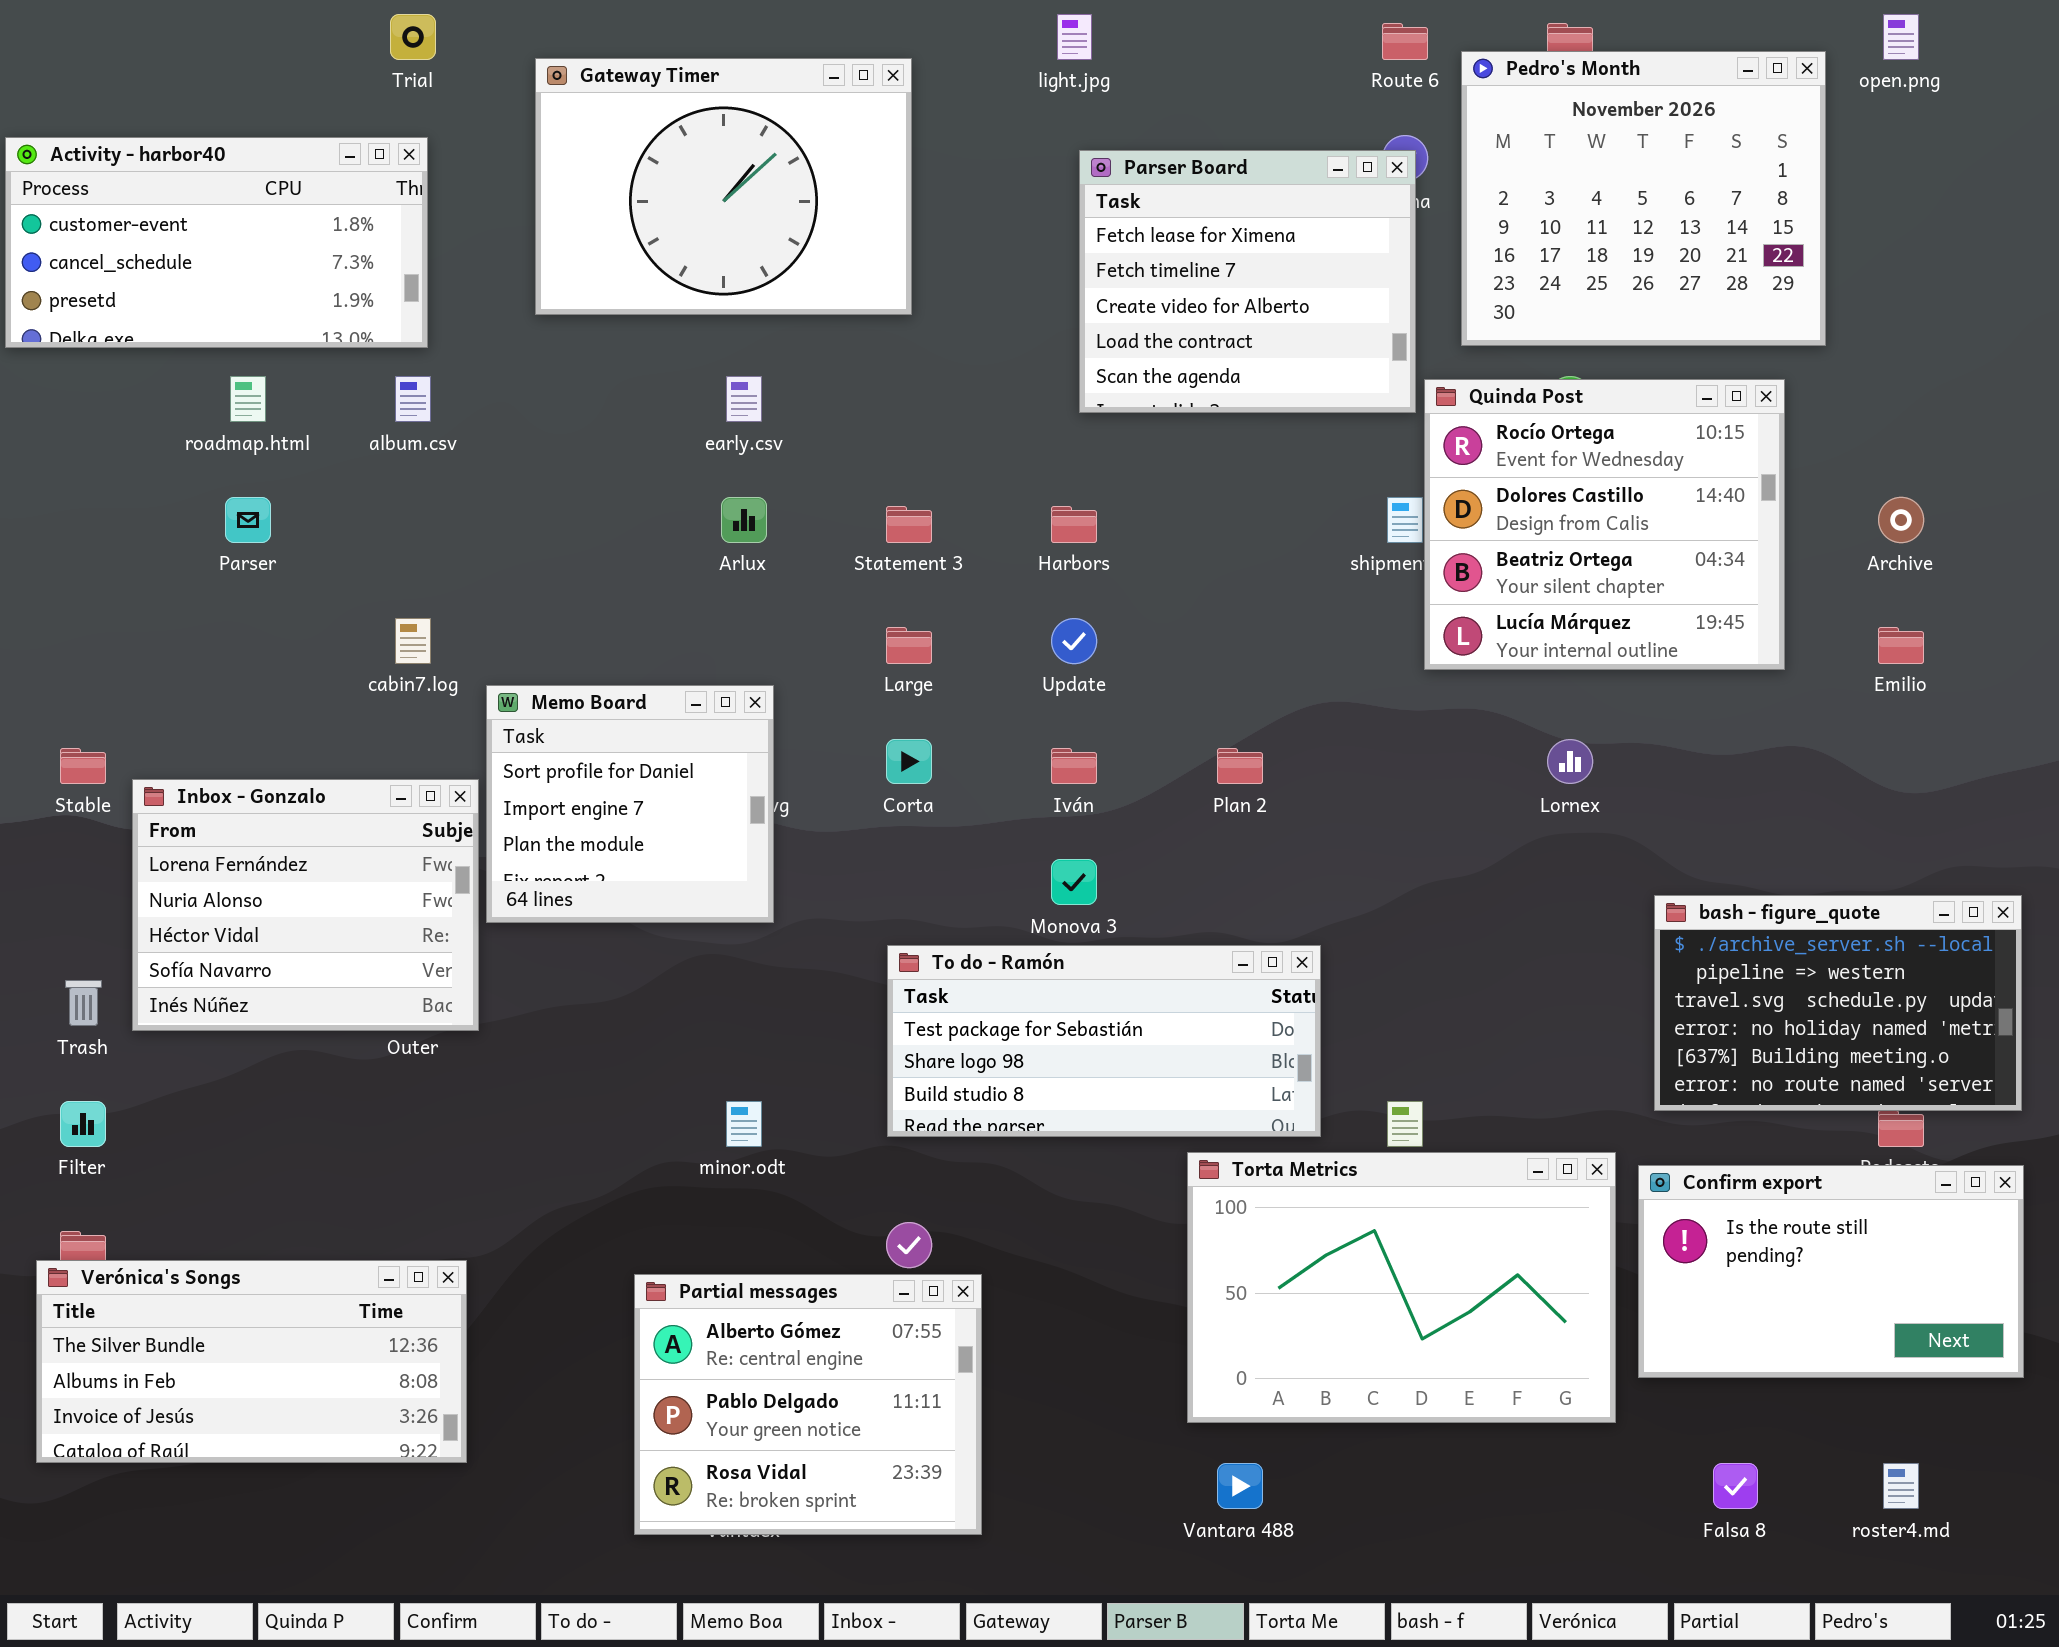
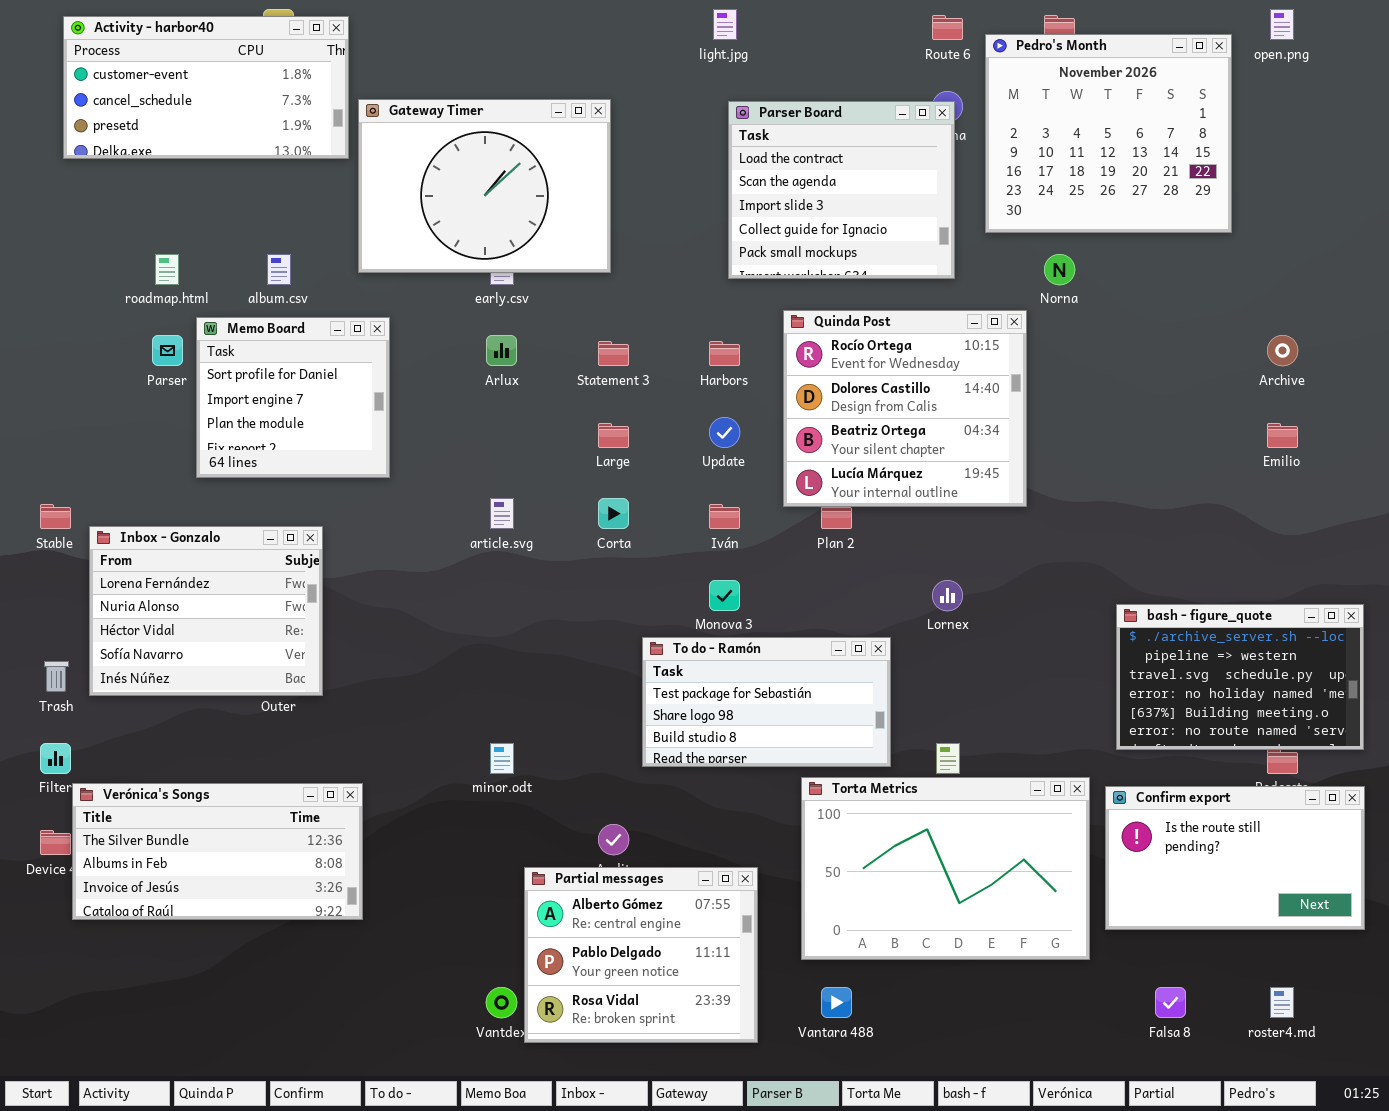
Gateway Timer: [535,58,912,315] -> [358,99,611,273], moved
Activity - harbor40: [5,137,428,348] -> [63,16,349,159], moved
Parser Board: [1079,150,1416,413] -> [728,101,955,279], scrolled down 3 rows
Quinda Post: [1424,379,1785,670] -> [783,310,1027,507], moved
Memo Board: [486,685,774,923] -> [196,317,390,478], moved
Lornex: [1547,739,1593,784] -> [932,580,963,611], moved
To do - Ramón: [887,945,1321,1137] -> [642,637,891,767], resized
Verónica's Songs: [36,1260,467,1463] -> [72,783,363,920], moved
Partial messages: [634,1274,982,1535] -> [524,867,758,1043], moved

